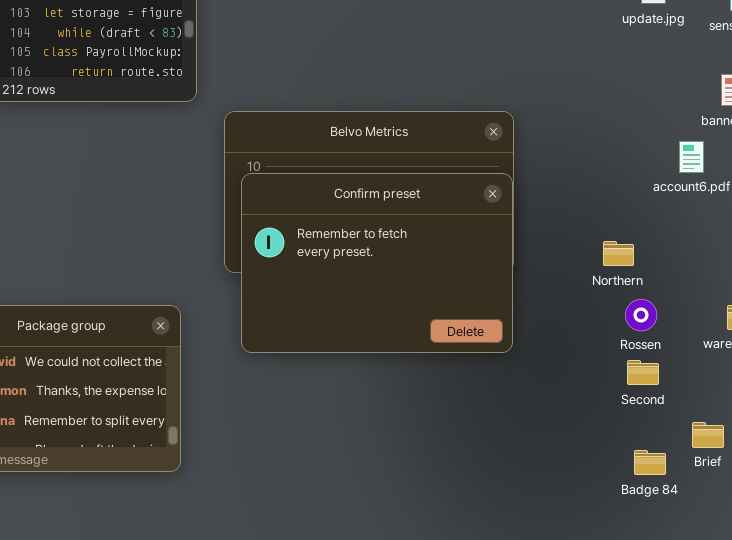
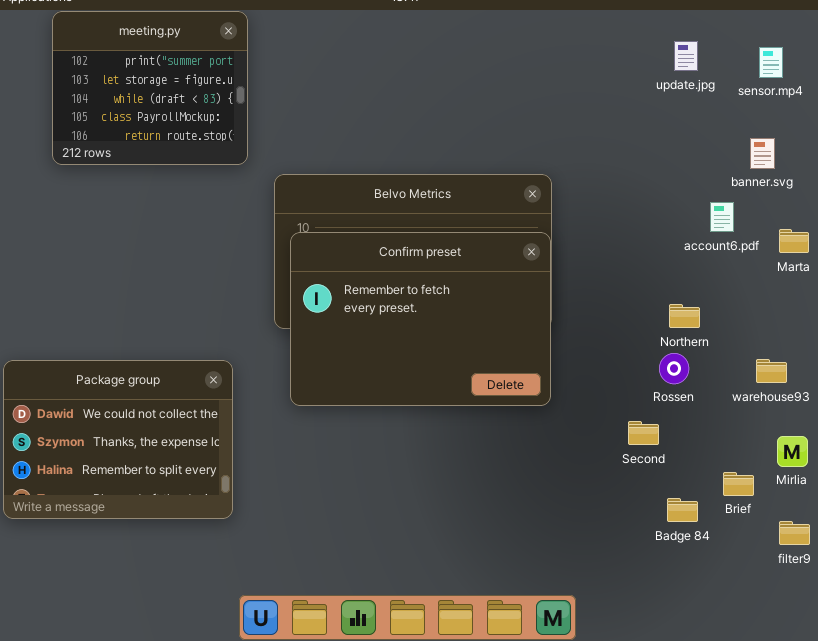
Northern: [603,241,634,266] -> [669,304,700,328], moved
Second: [627,360,659,385] -> [628,421,659,445], moved

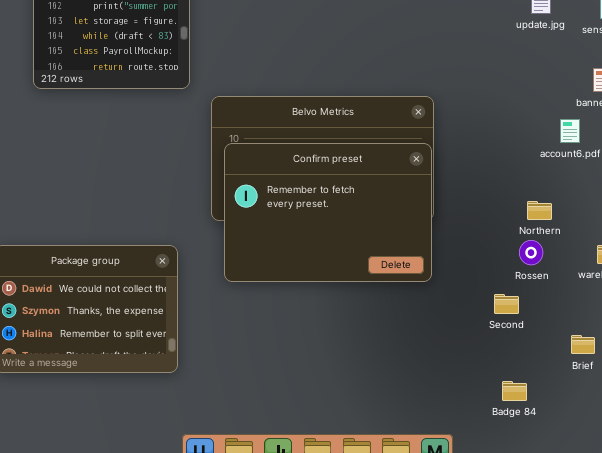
Badge 84: [667,498,698,522] -> [502,381,527,401], moved

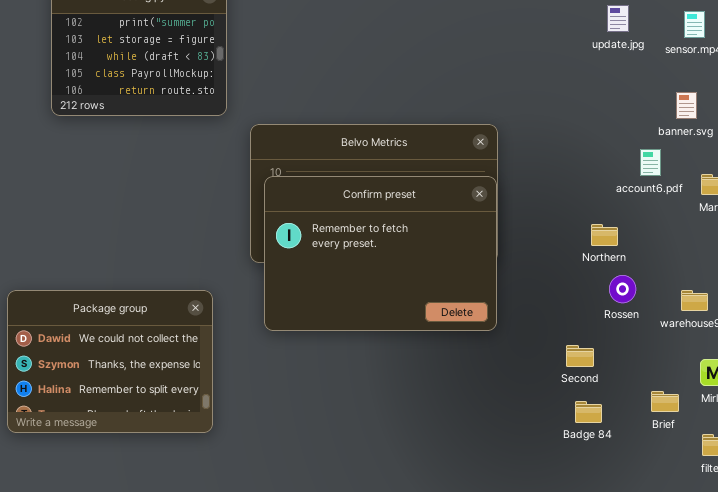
Northern: [527,201,552,220] -> [591,224,618,246], moved
Rossen: [519,240,543,265] -> [609,275,636,303], moved
Badge 84: [502,381,527,401] -> [575,401,602,423], moved

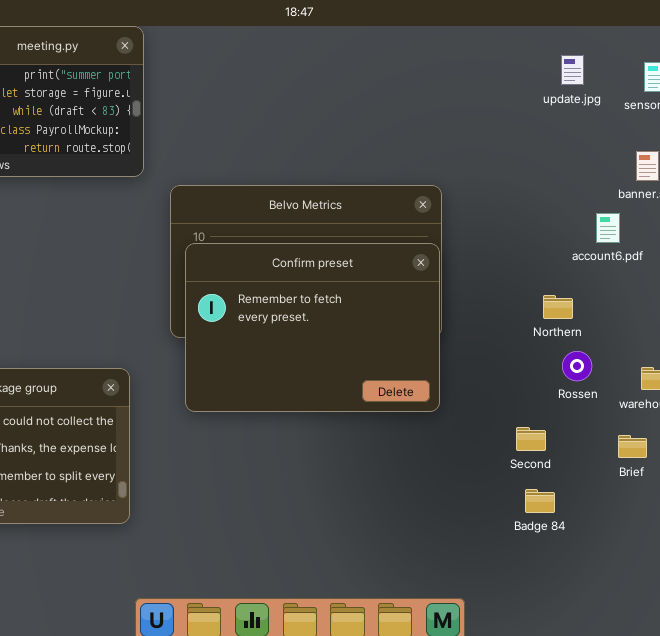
Brief: [651,391,679,412] -> [618,435,647,458], moved

